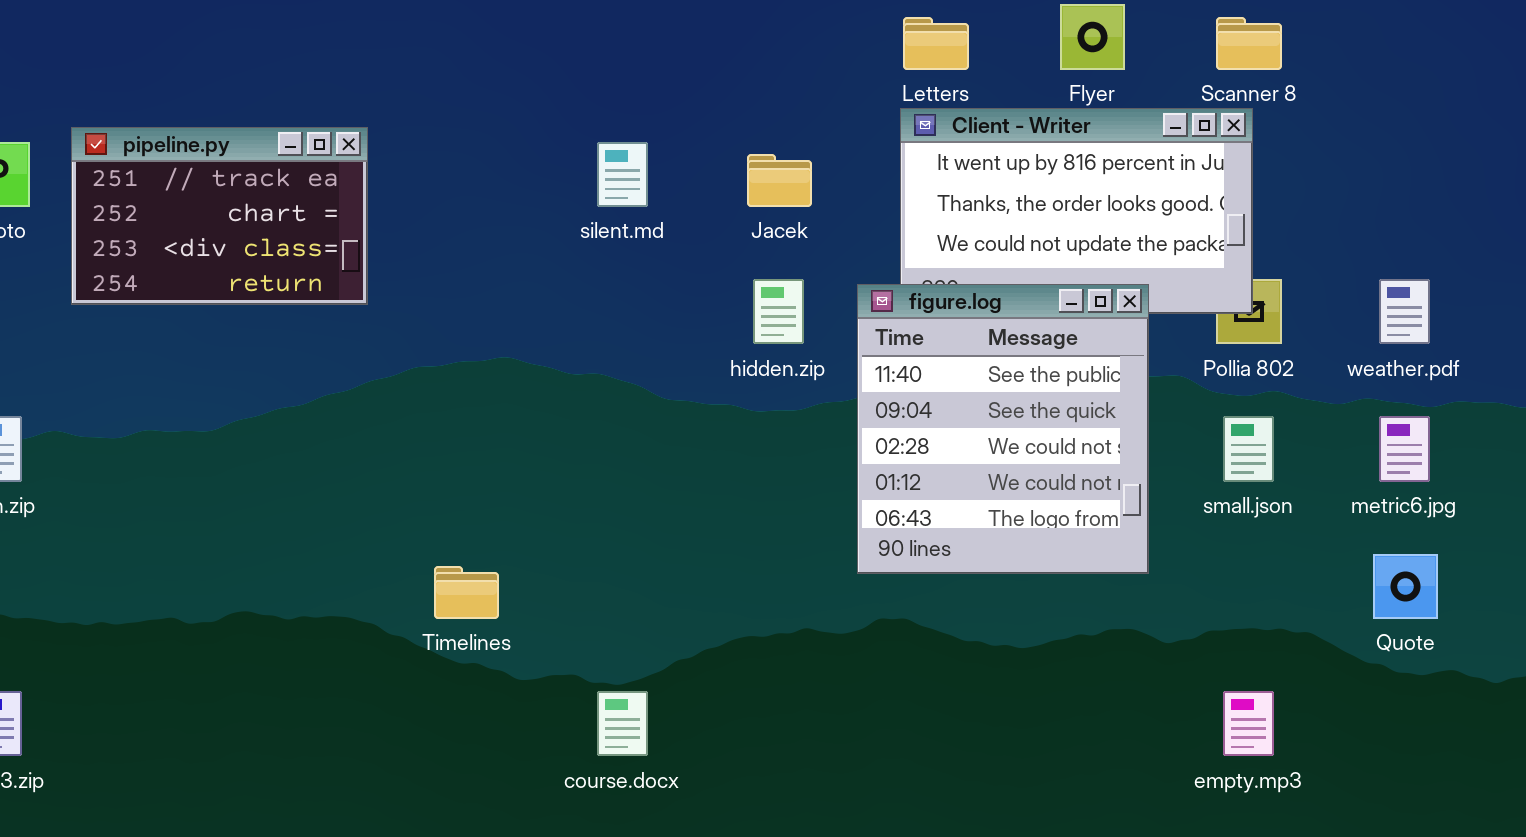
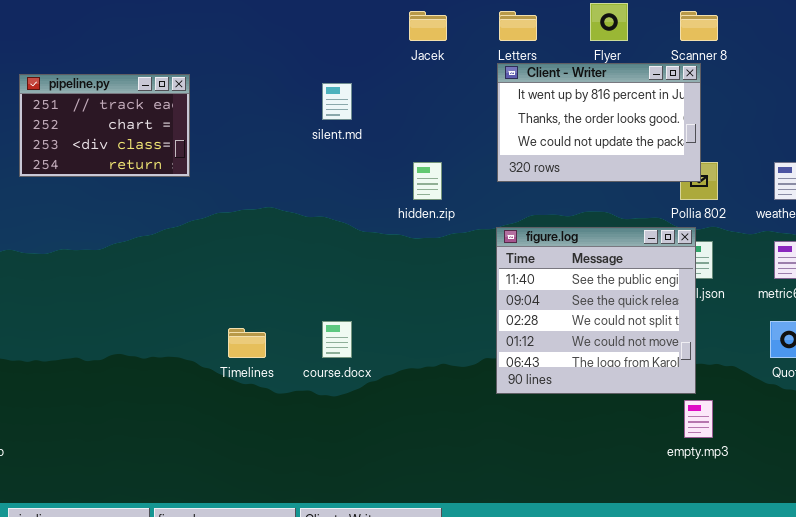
Jacek: [747,154,812,207] -> [409,11,447,41], moved
figure.log: [857,284,1149,574] -> [496,227,696,394], moved, resized
course.docx: [597,691,648,756] -> [322,321,352,358], moved

